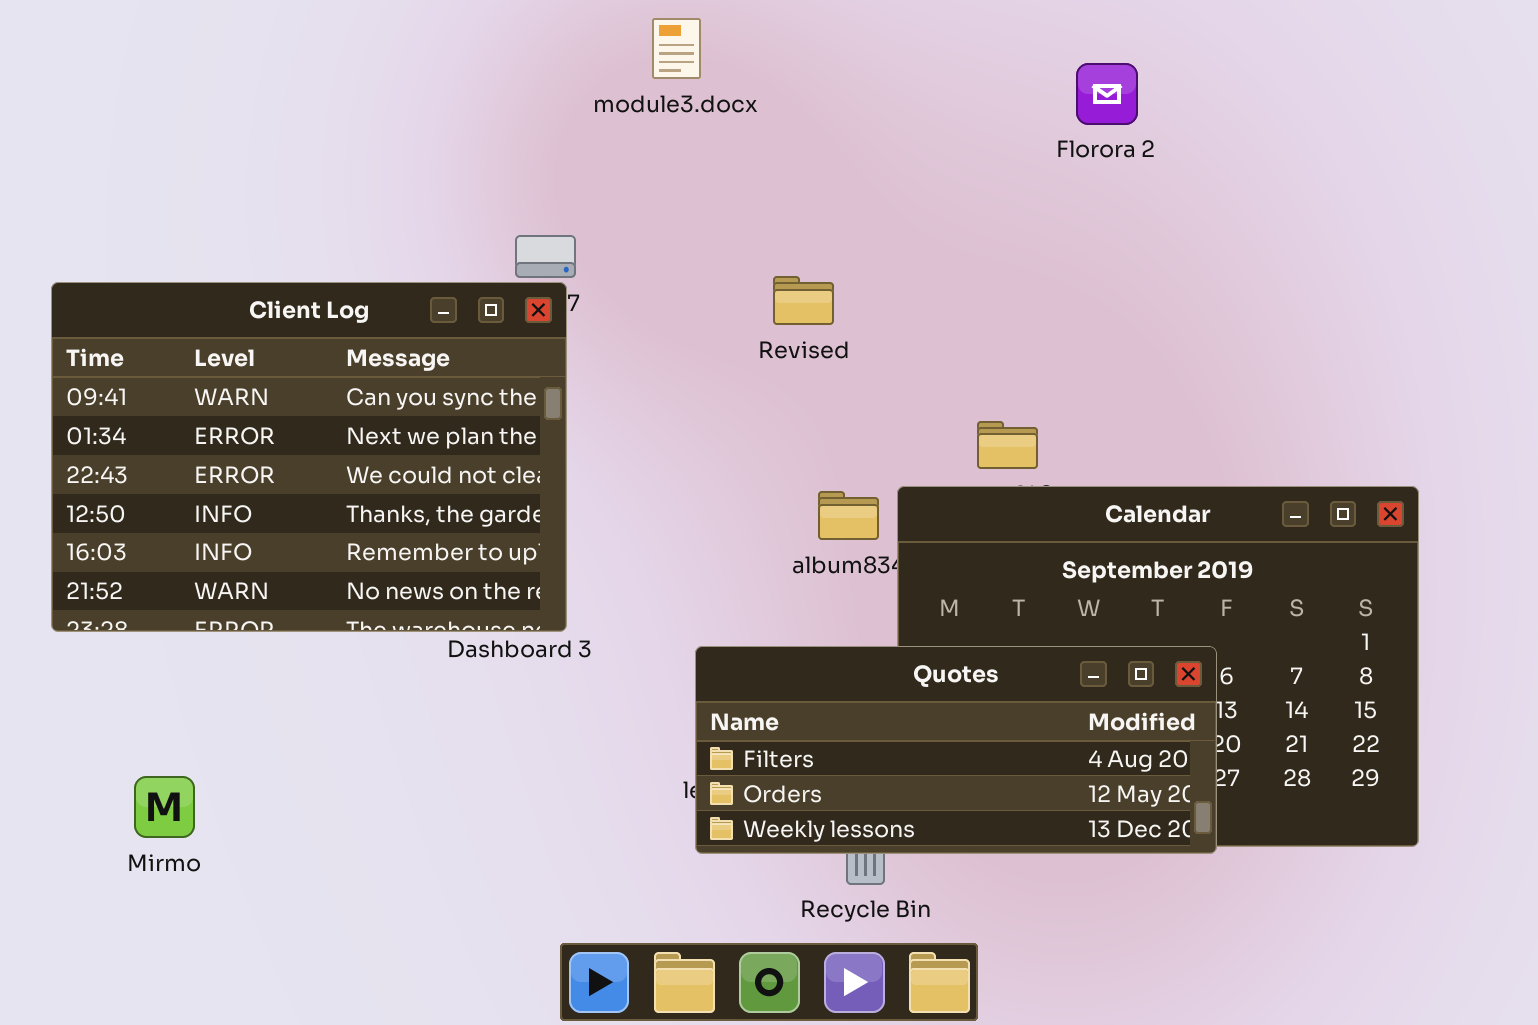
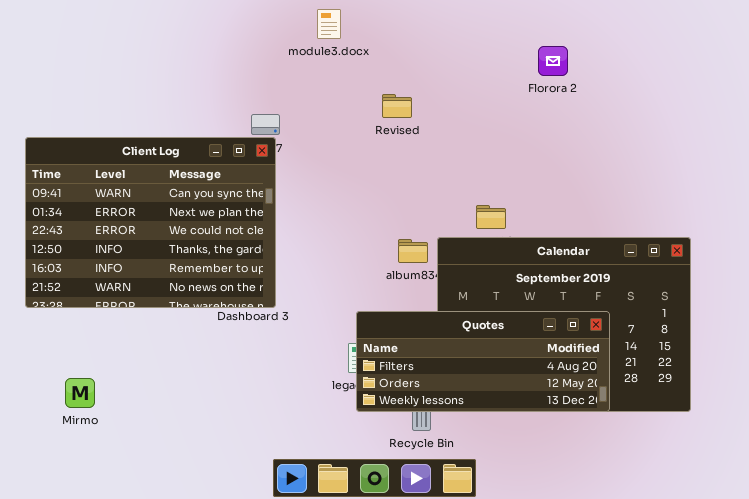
Florora 2: [1076,63,1138,125] -> [538,46,568,76], moved
Revised: [773,276,834,325] -> [382,94,412,118], moved
Quotes: [695,646,1217,854] -> [356,311,610,412], moved

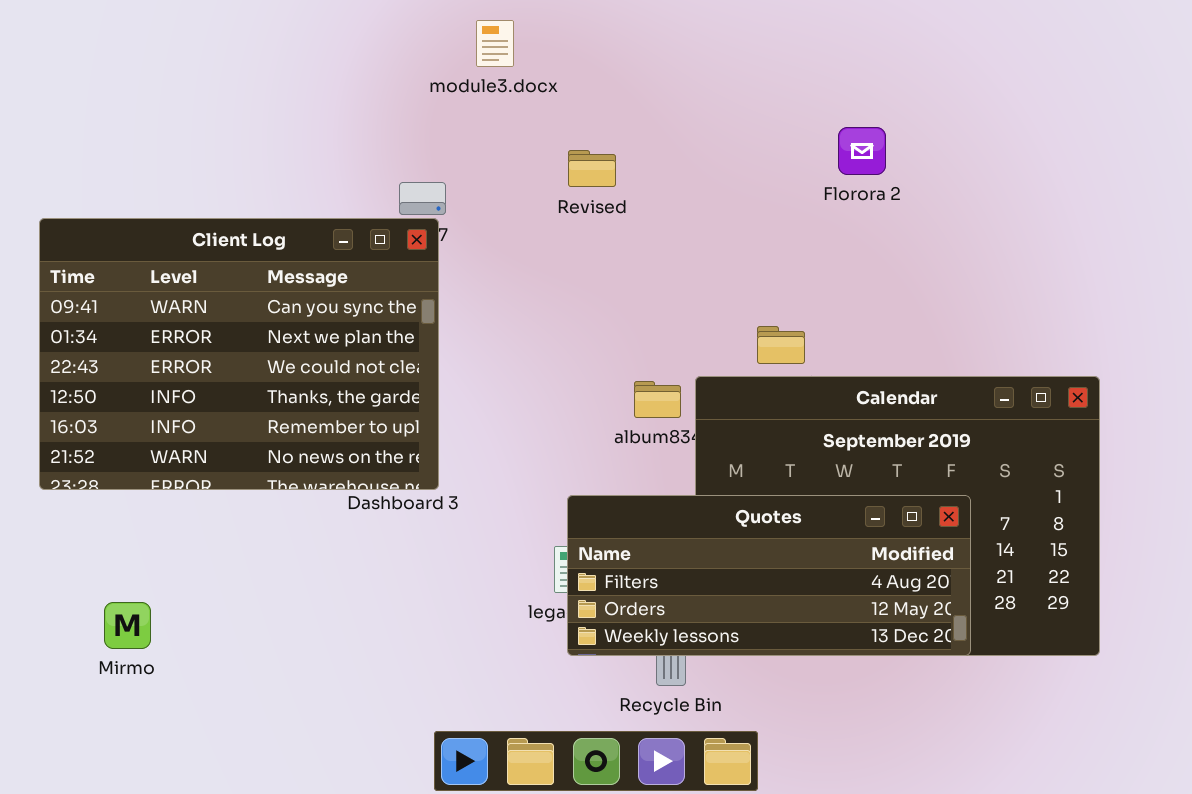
module3.docx: [317,9,341,39] -> [476,20,514,67], moved
Florora 2: [538,46,568,76] -> [838,127,886,175], moved
Revised: [382,94,412,118] -> [568,150,616,187], moved

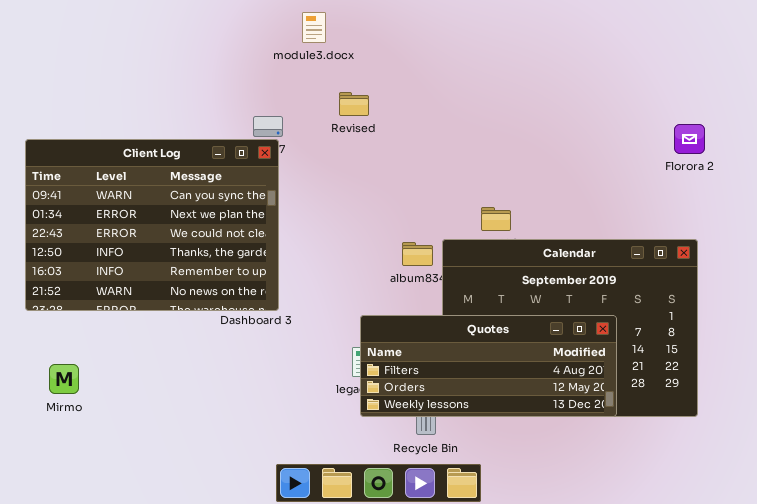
Florora 2: [838,127,886,175] -> [674,124,705,154], moved
Revised: [568,150,616,187] -> [339,92,369,116], moved
Mirmo: [104,602,151,649] -> [49,364,79,394], moved

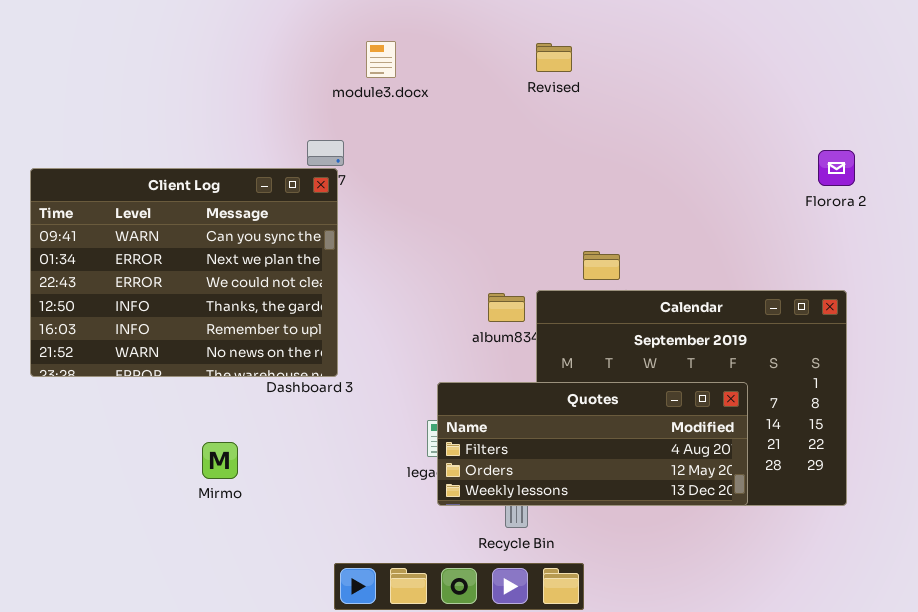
module3.docx: [302,12,326,43] -> [366,41,396,78], moved
Revised: [339,92,369,116] -> [536,43,572,72], moved
Mirmo: [49,364,79,394] -> [202,442,238,479], moved

